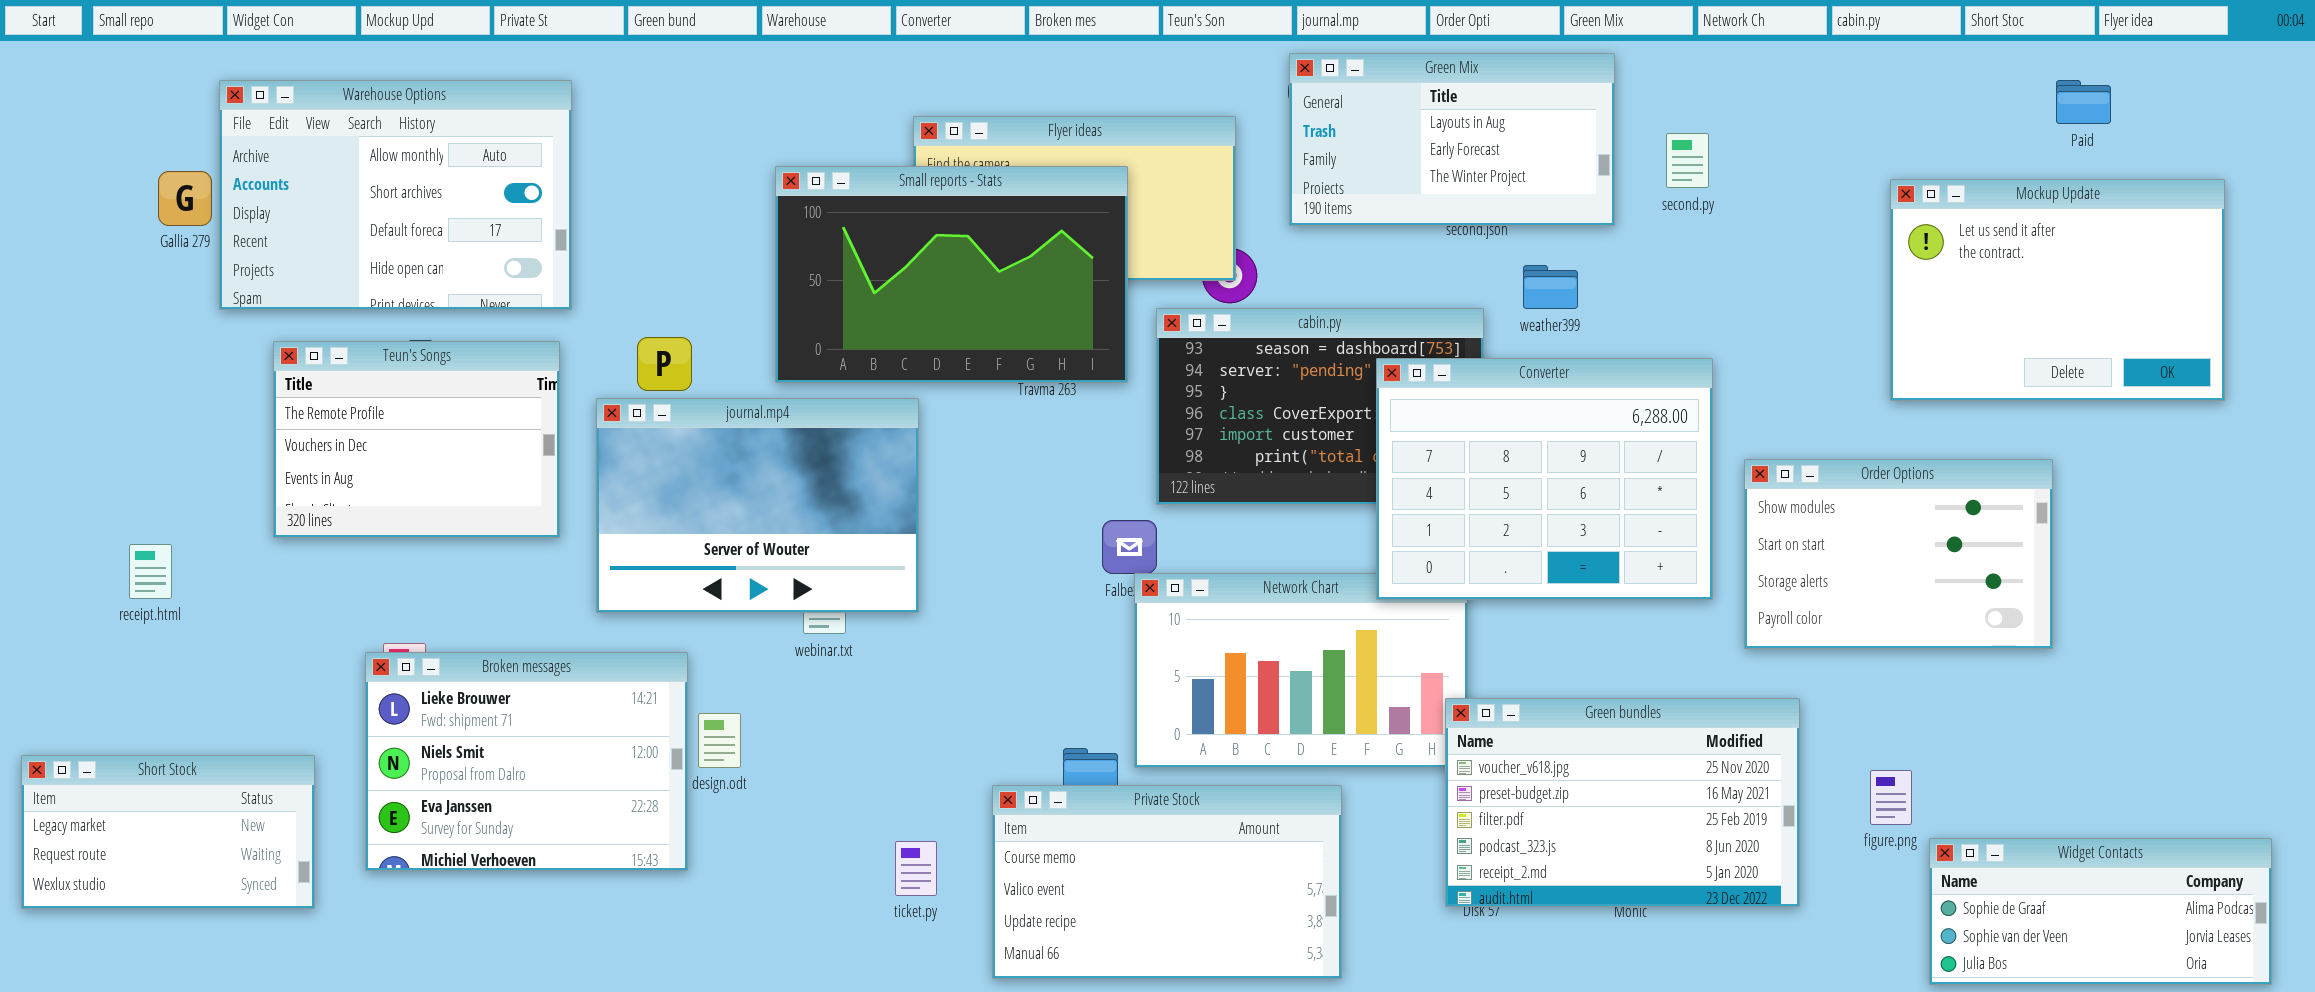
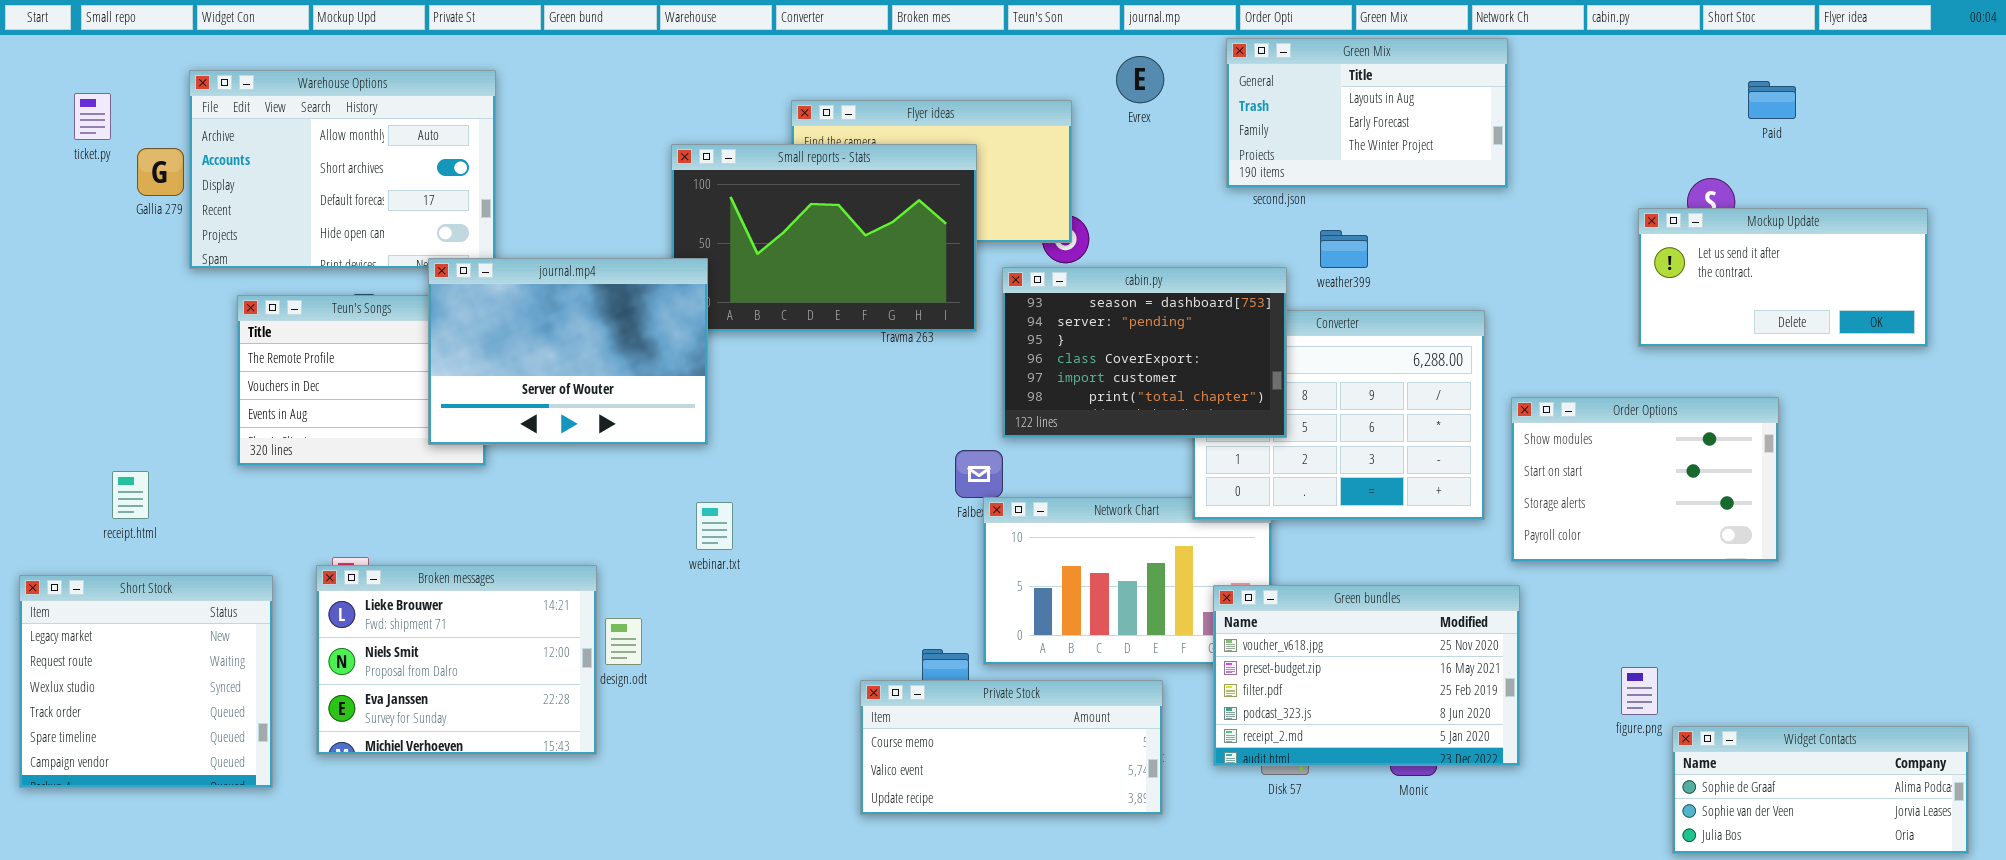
Green Mix: [1289,53,1615,226] -> [1226,38,1508,188], moved
Paid: [2056,80,2111,124] -> [1748,81,1796,119], moved
Mockup Update: [1890,179,2225,401] -> [1638,208,1928,347], resized
cabin.py: [1156,308,1484,505] -> [1002,267,1287,438], raised
journal.mp4: [596,398,919,613] -> [428,258,708,445], moved
Green bundles: [1445,698,1800,907] -> [1213,585,1520,766], moved
Short Stock: [21,755,315,909] -> [19,575,273,788], resized
Private Stock: [992,785,1342,979] -> [860,680,1163,815], resized
ticket.py: [895,841,937,896] -> [74,93,111,140], moved

